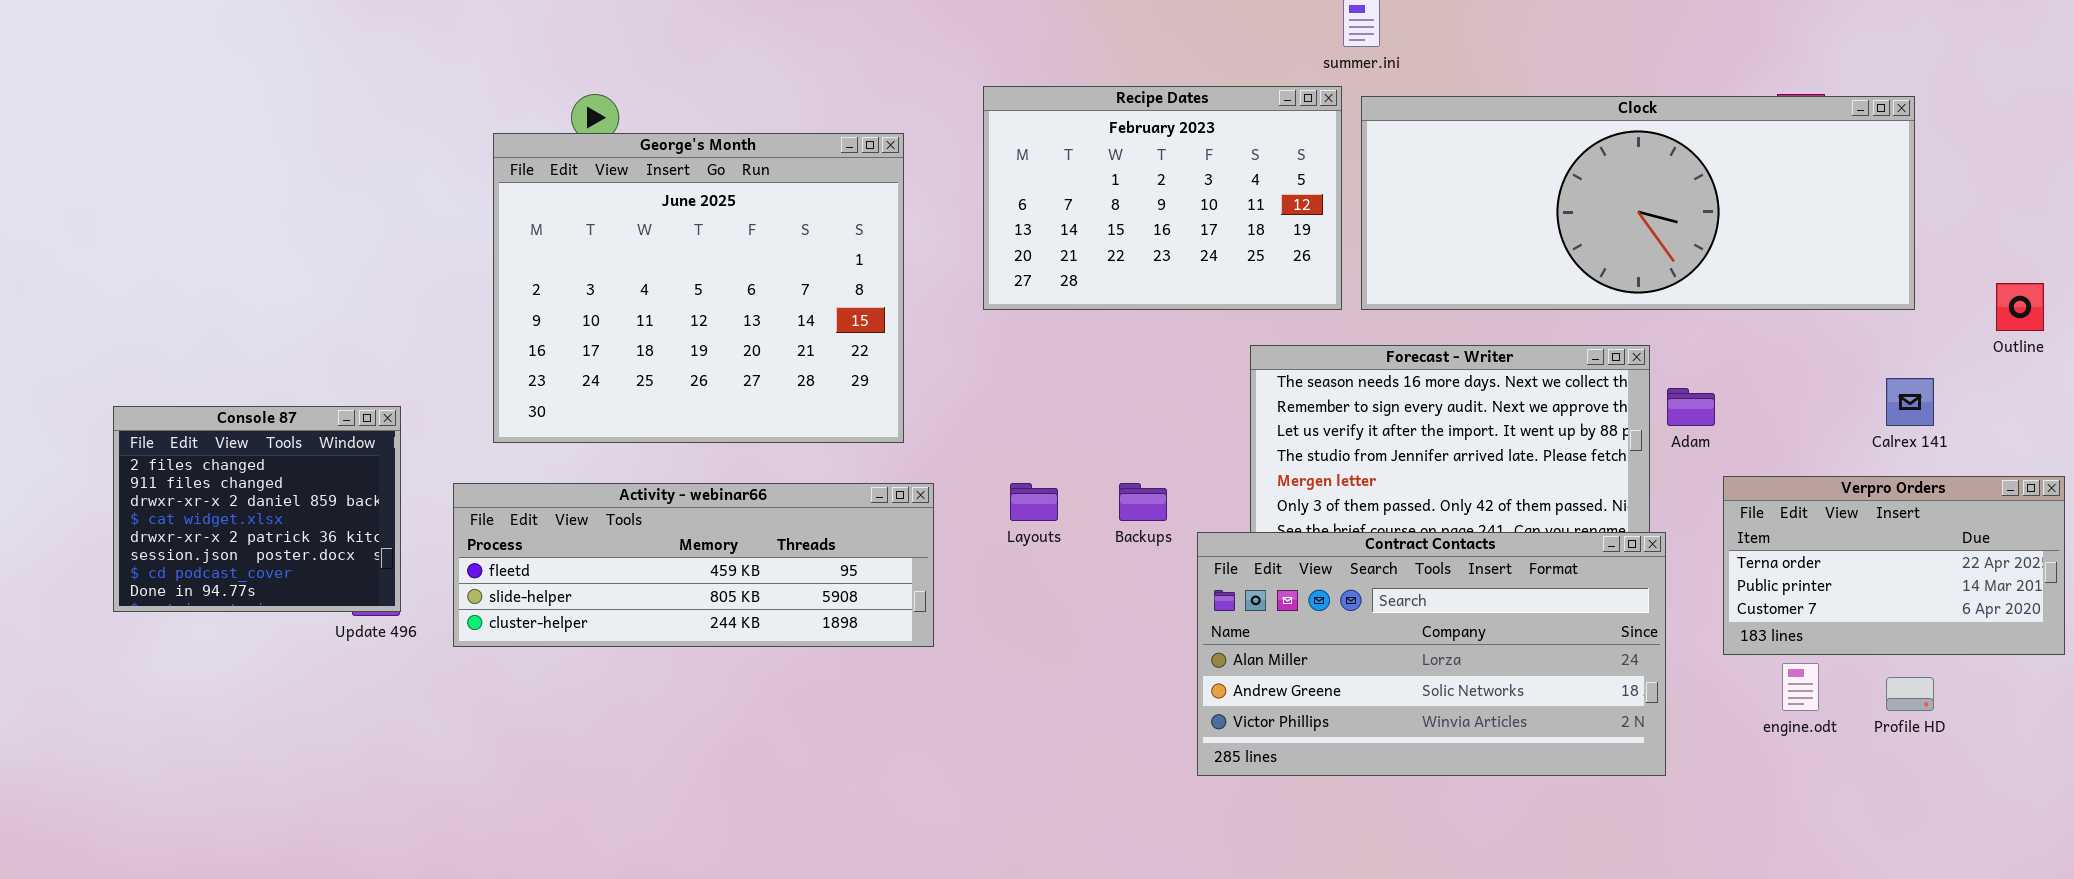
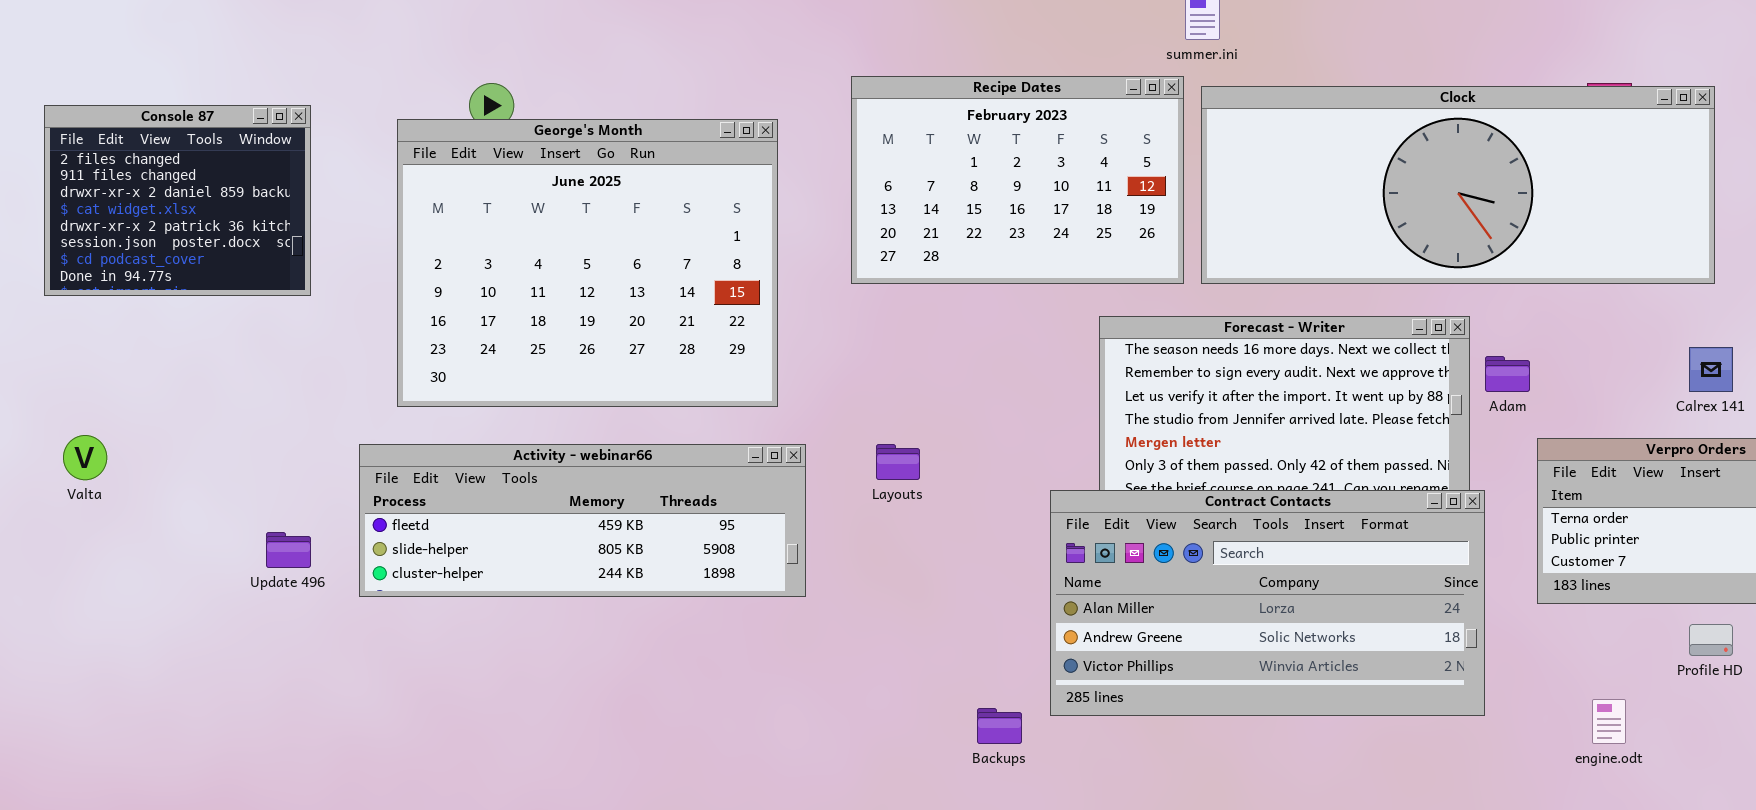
Console 87: [113,406,401,612] -> [44,105,311,296], moved
Backups: [1119,483,1167,521] -> [977,708,1022,744], moved
engine.odt: [1782,663,1819,711] -> [1592,699,1626,744], moved

